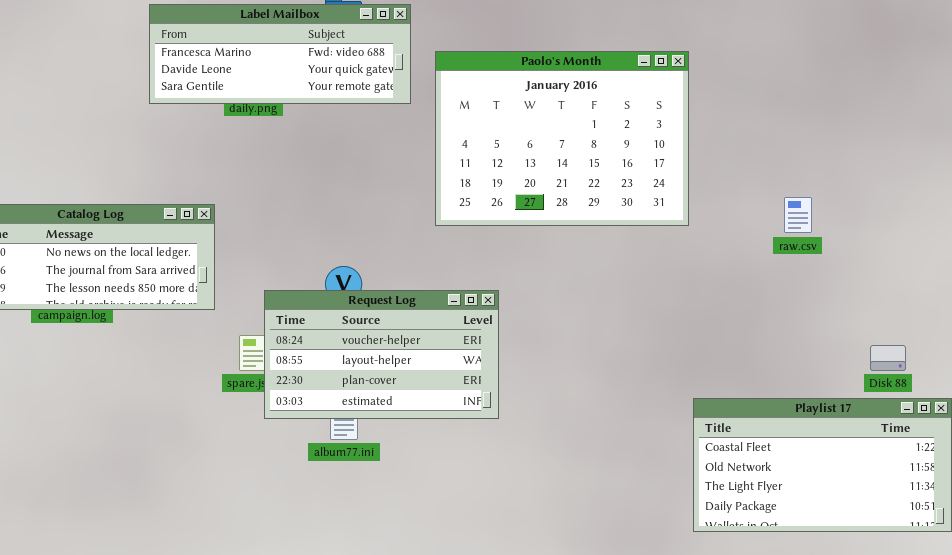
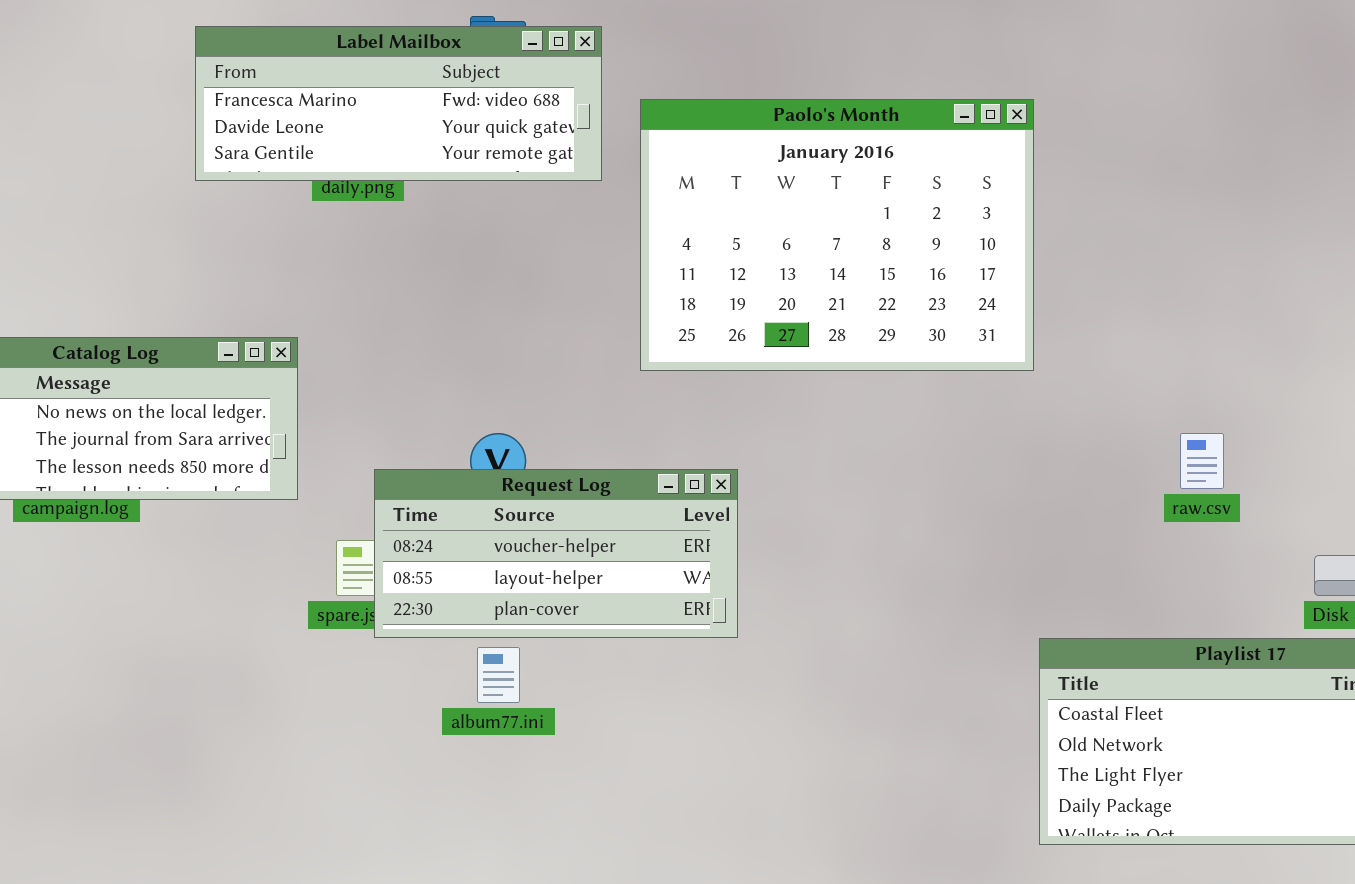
raw.csv: [784,197,812,233] -> [1180,433,1224,489], moved
Request Log: [264,290,499,419] -> [374,469,738,638], resized

